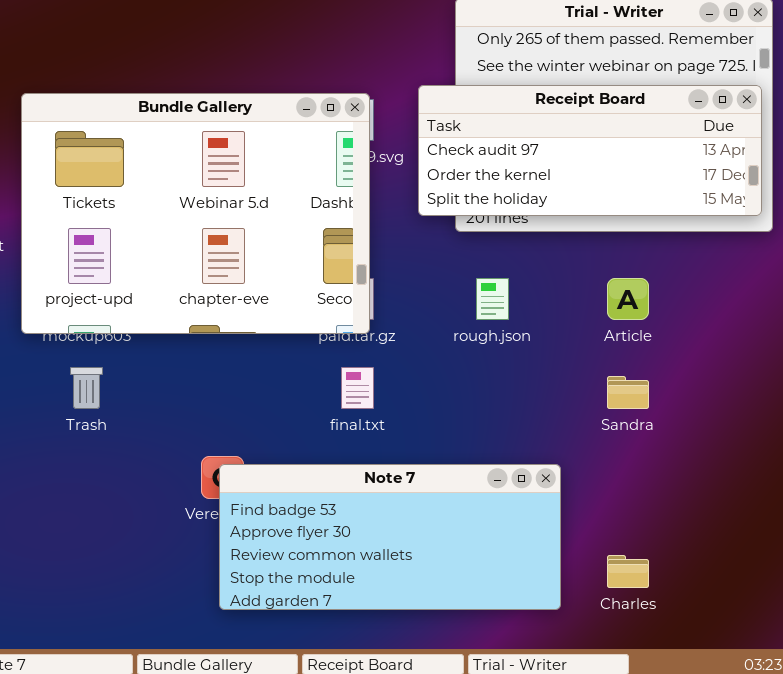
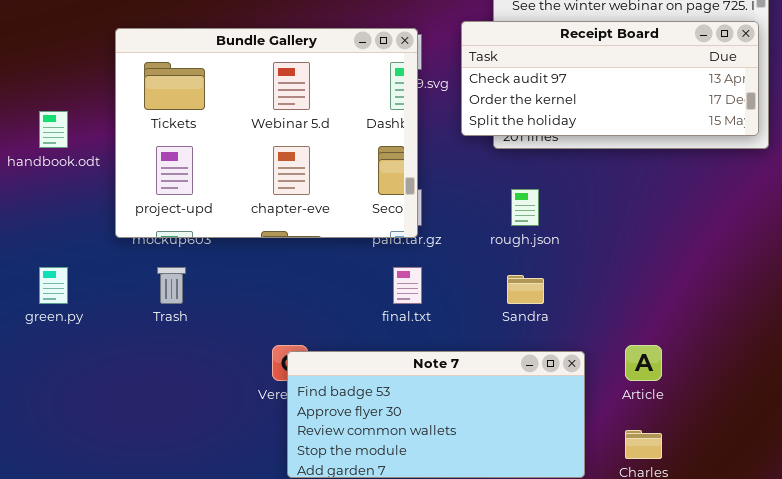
Article: [607,278,649,320] -> [625,345,662,381], moved
Sandra: [607,376,649,409] -> [507,275,544,304], moved

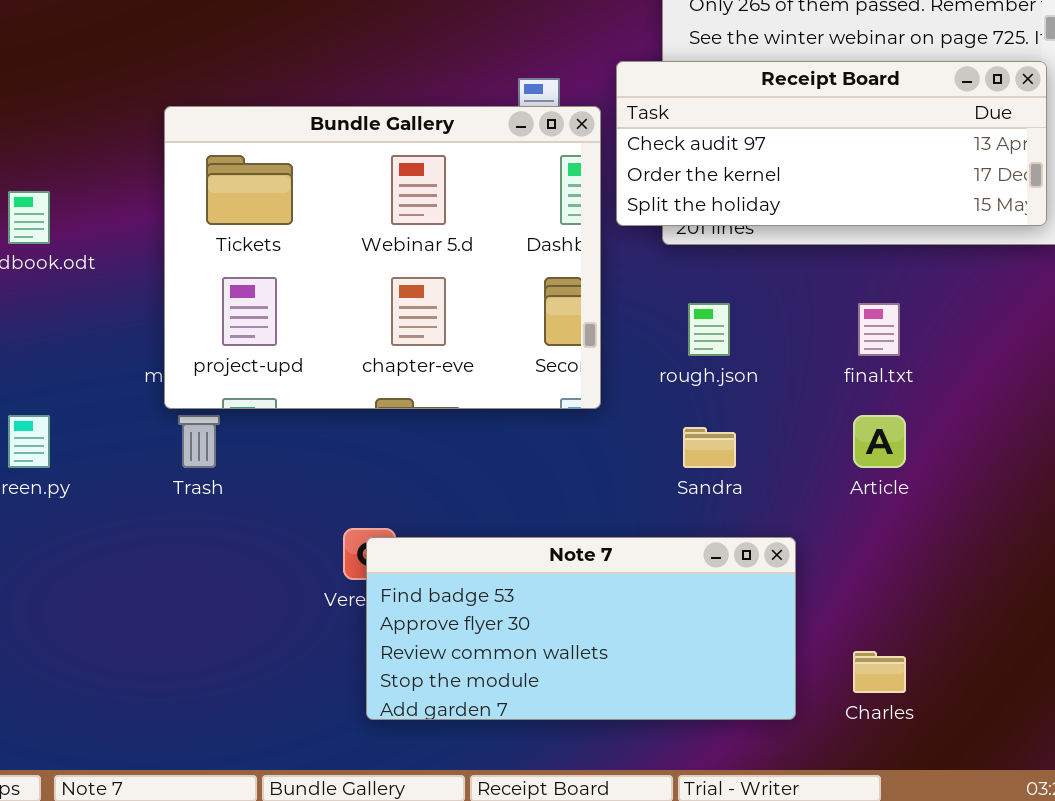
Bundle Gallery: [115,28,418,238] -> [164,106,601,409], moved
final.txt: [393,267,422,304] -> [858,303,900,356], moved
Article: [625,345,662,381] -> [853,415,906,468], moved

